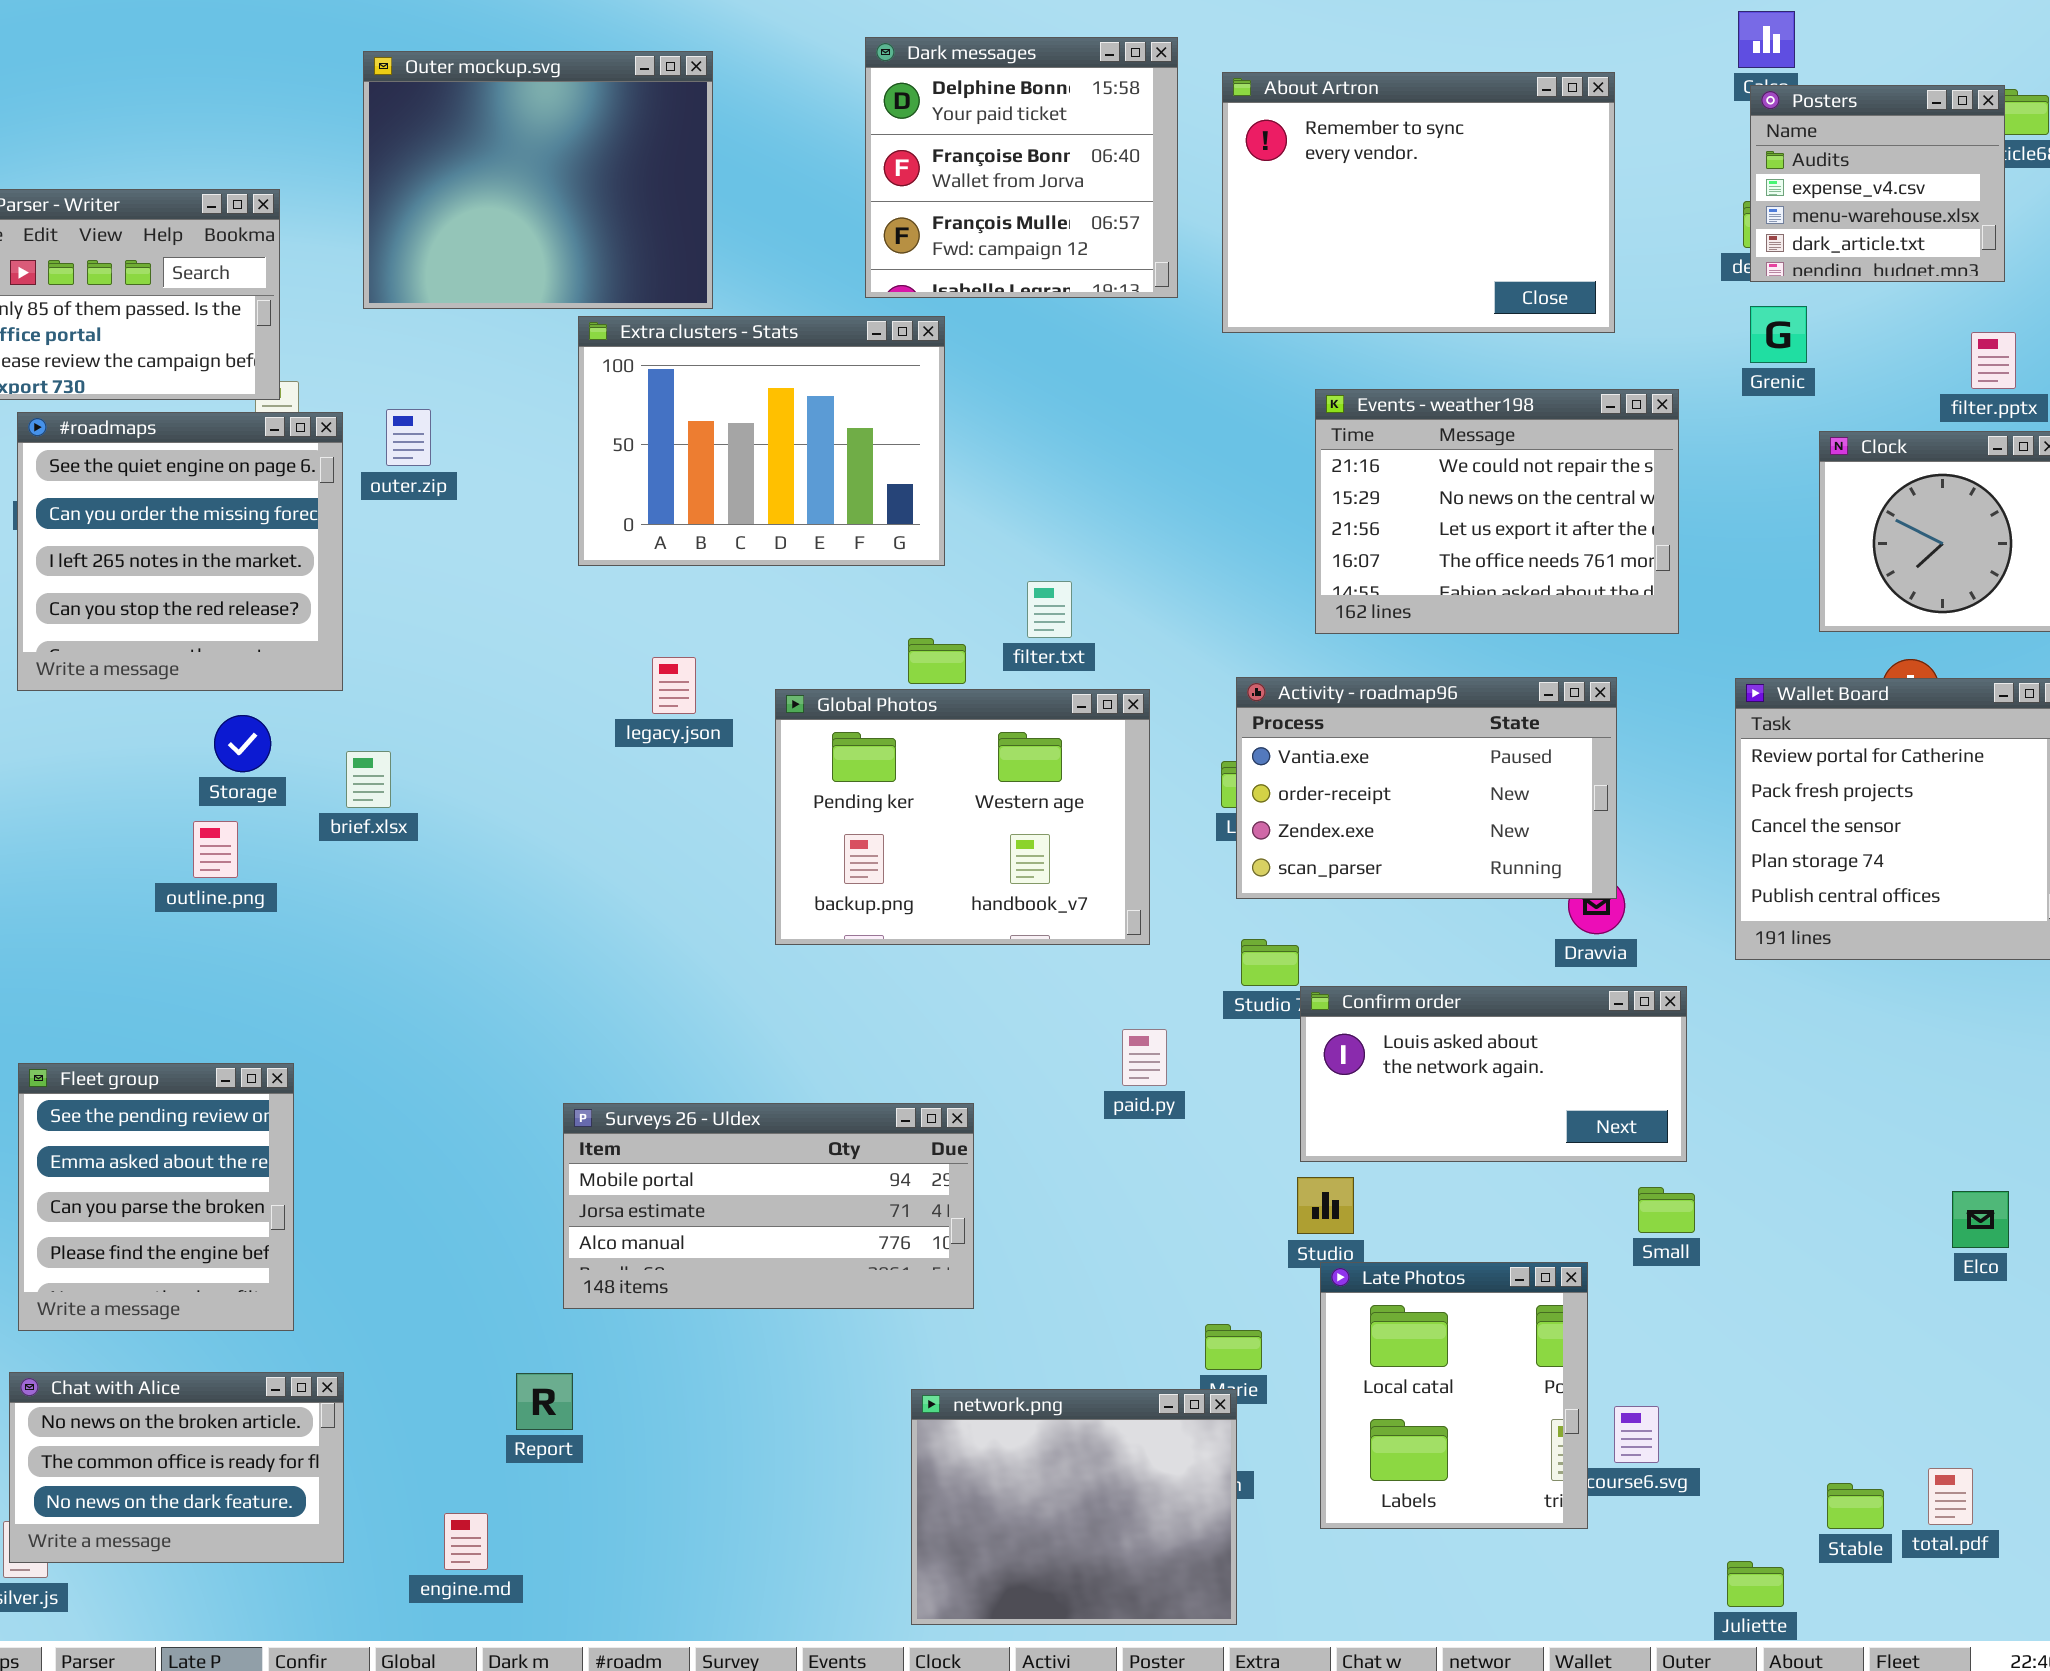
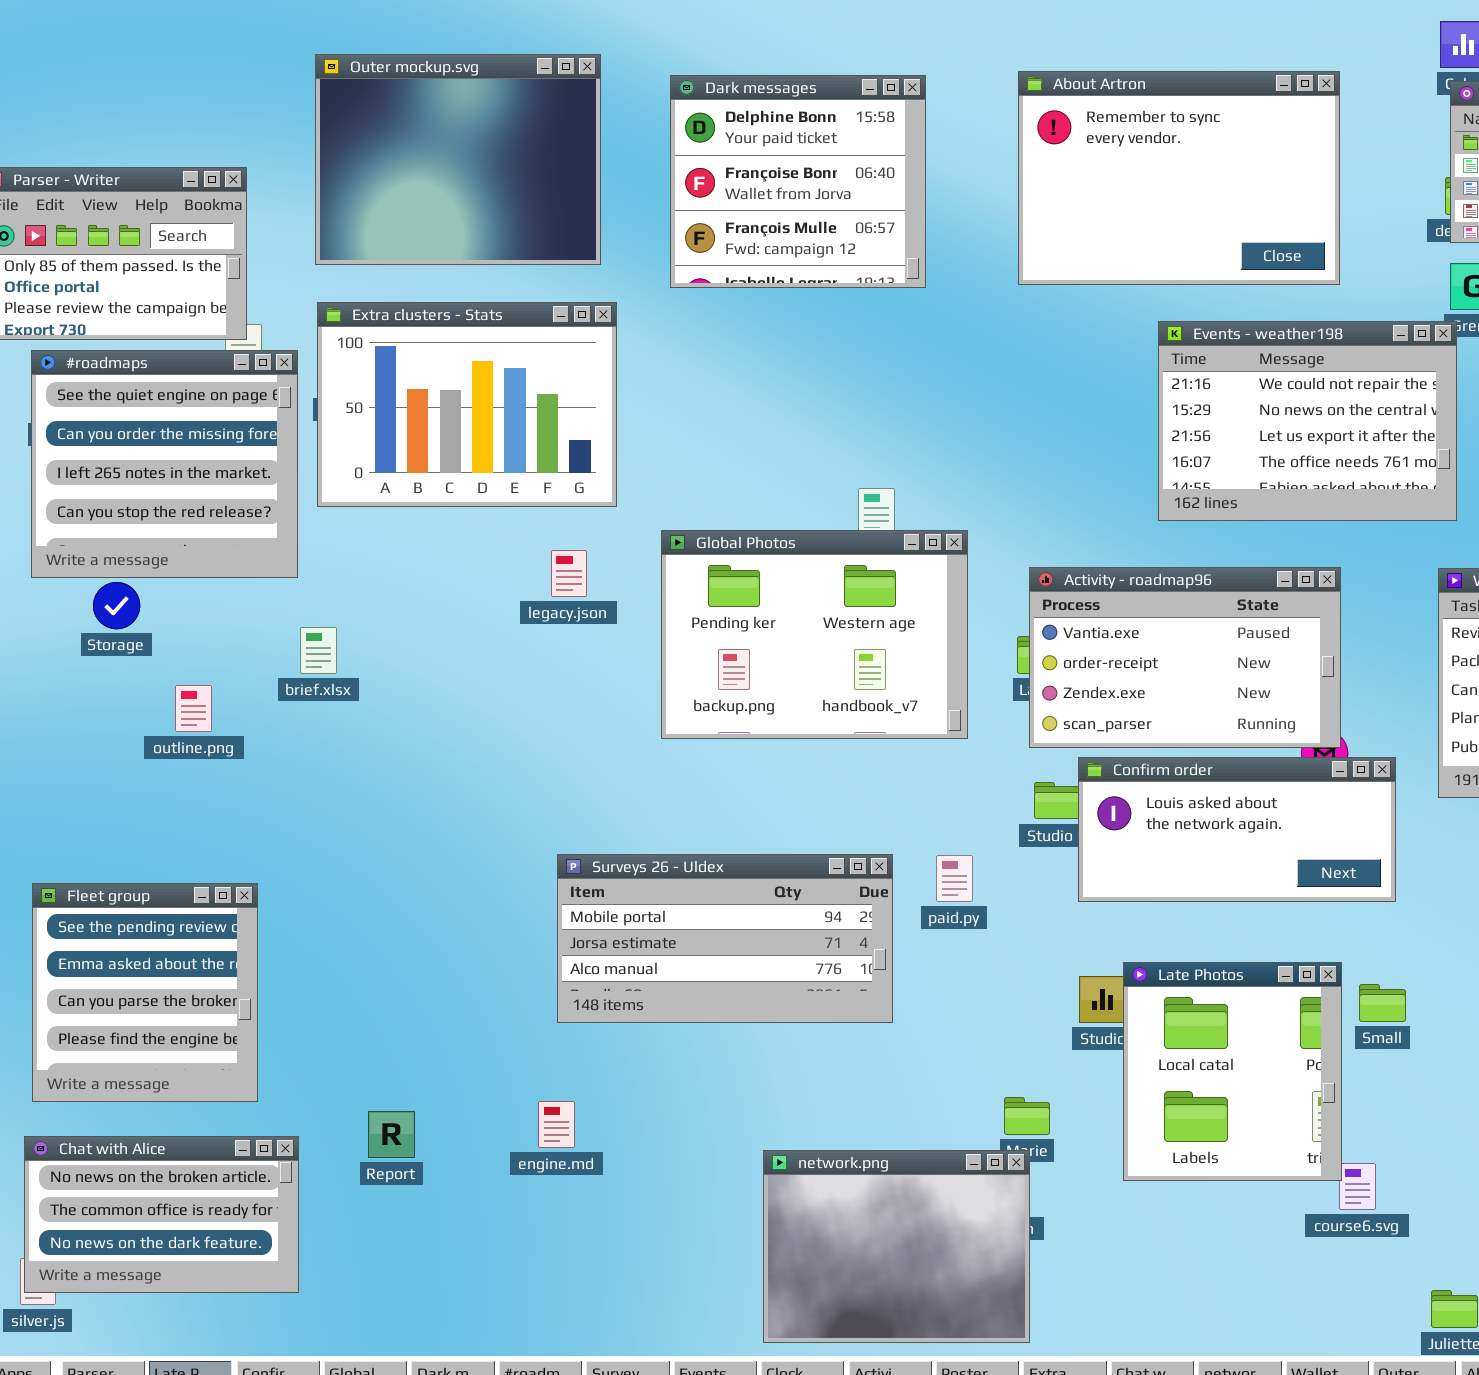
Dark messages: [865,37,1178,298] -> [670,75,926,288], moved
Extra clusters - Stats: [578,316,945,566] -> [317,302,617,507], moved
Events - weather198: [1315,389,1679,634] -> [1158,321,1457,521], moved
Global Photos: [775,689,1150,945] -> [661,530,968,739], moved
Storage: [214,715,271,772] -> [93,582,140,629], moved
Confirm order: [1300,986,1687,1162] -> [1078,757,1396,902], moved
Surveys 26 - Uldex: [563,1103,974,1309] -> [557,854,893,1023], moved
Late Photos: [1320,1262,1588,1529] -> [1123,962,1342,1181], moved
Report: [516,1373,573,1430] -> [368,1111,415,1158], moved
engine.md: [444,1513,488,1570] -> [538,1101,575,1148], moved

